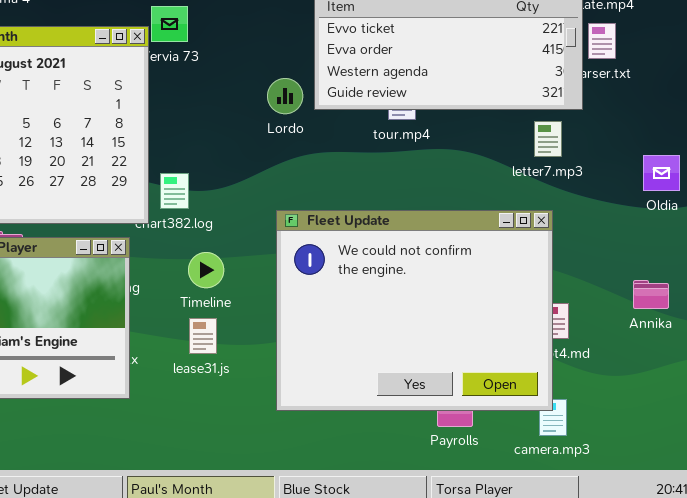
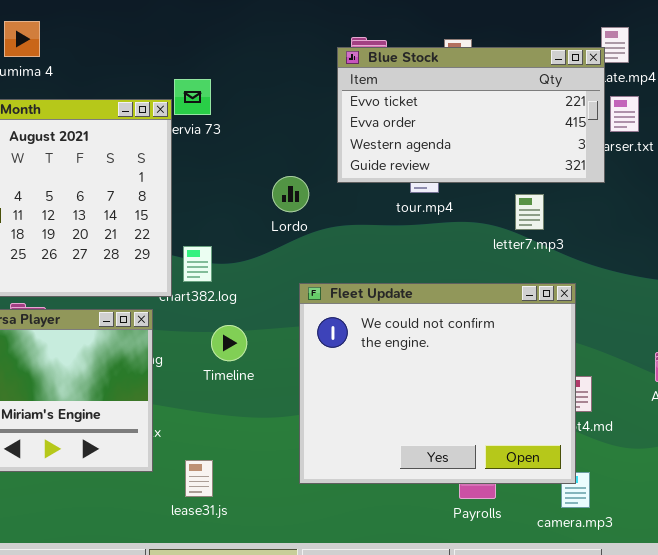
Lordo: [267,78,303,114] -> [272,176,309,212], moved
letter7.mp3: [534,121,562,157] -> [515,194,544,230], moved
lease31.js: [189,318,217,354] -> [185,460,213,497], moved

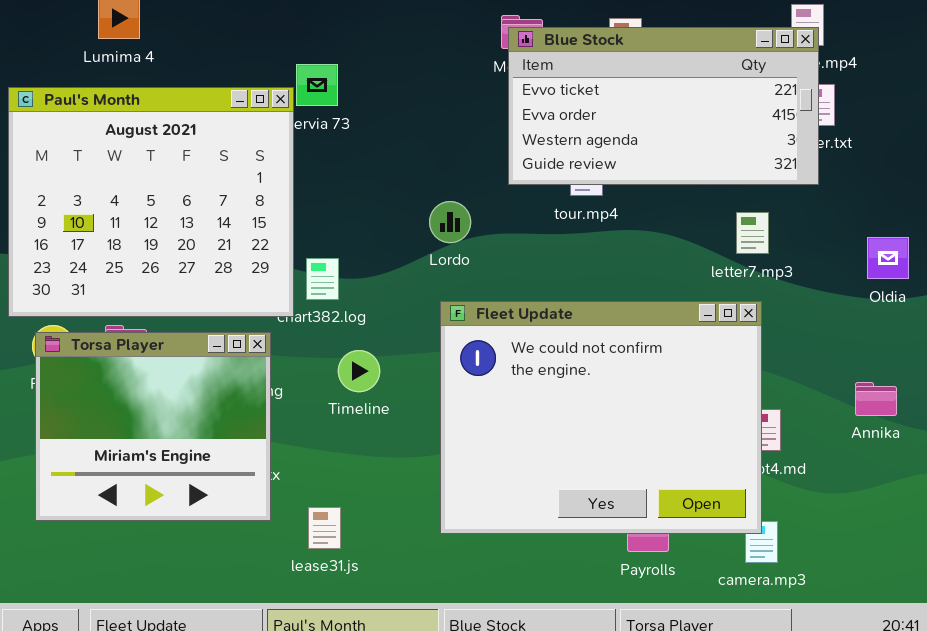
Blue Stock: [337,47,605,183] -> [508,27,819,185], moved
Lordo: [272,176,309,212] -> [429,201,471,243], moved
letter7.mp3: [515,194,544,230] -> [736,212,769,254], moved

